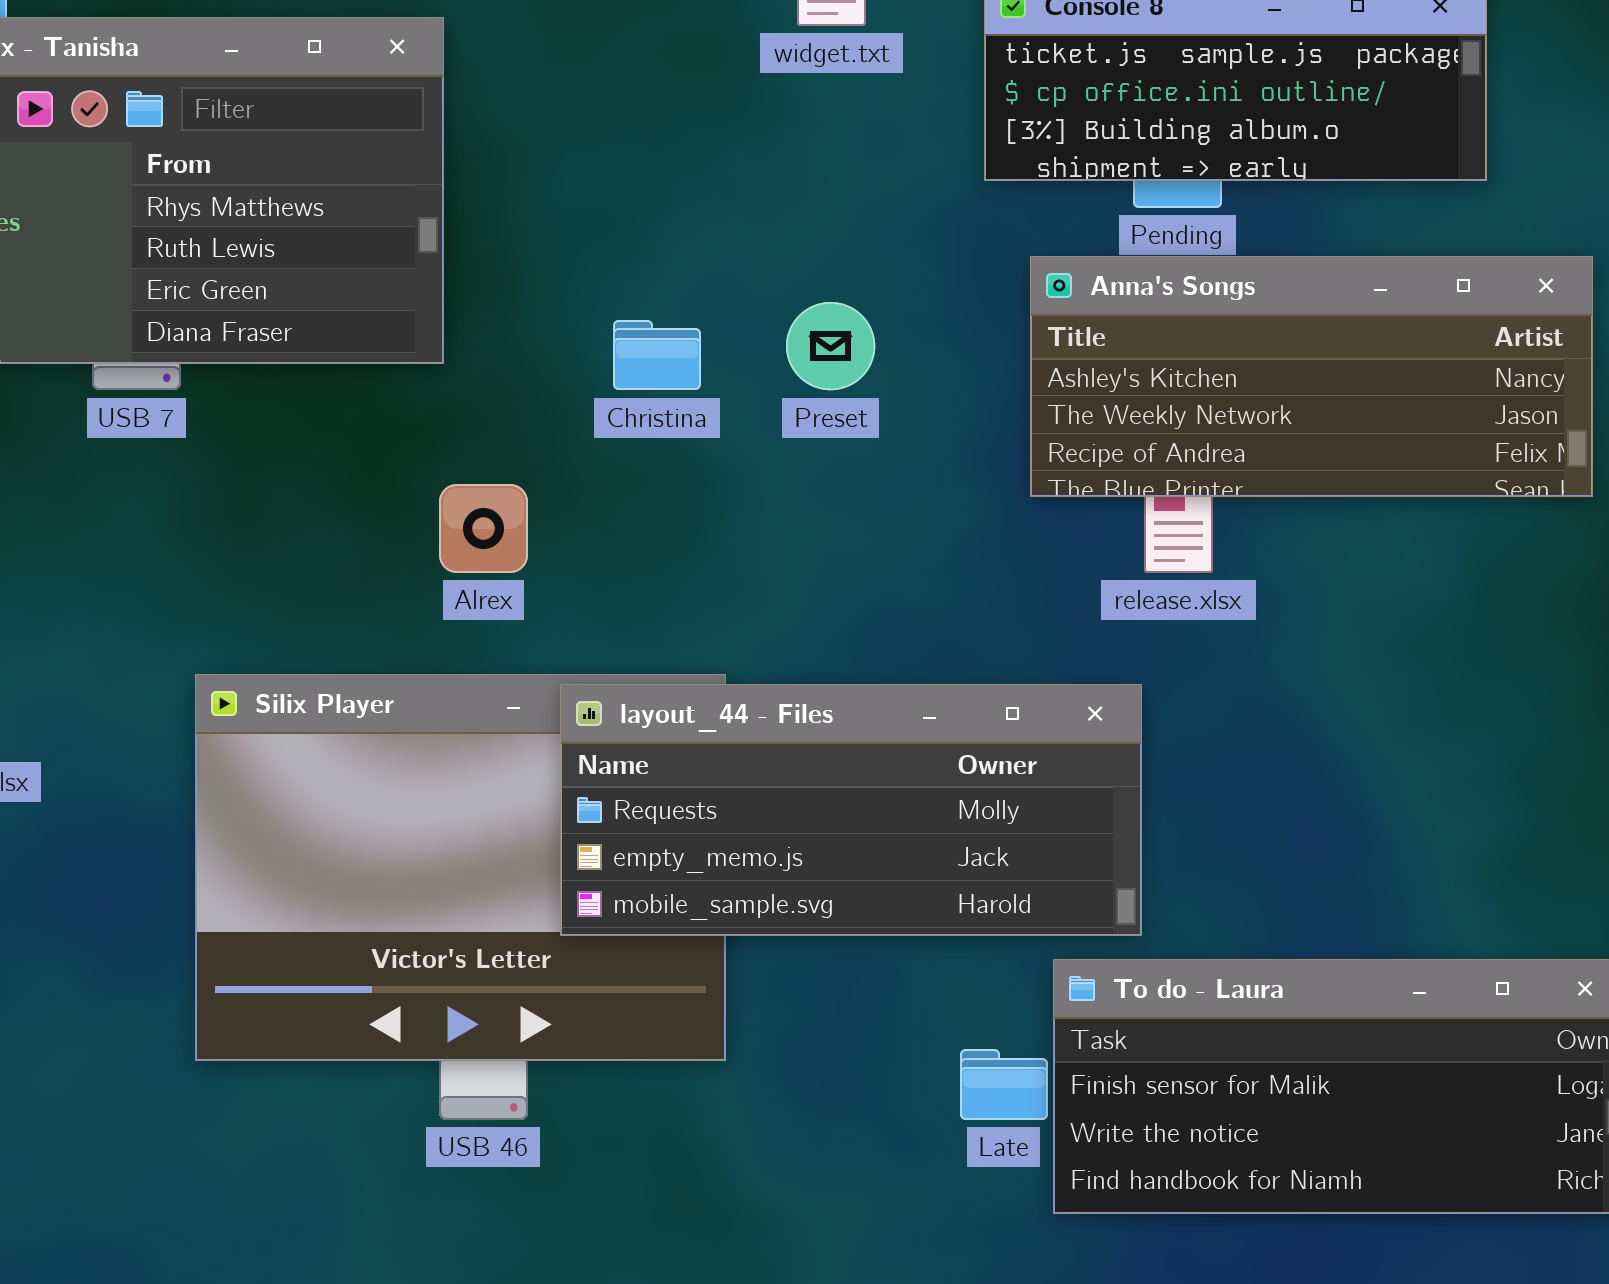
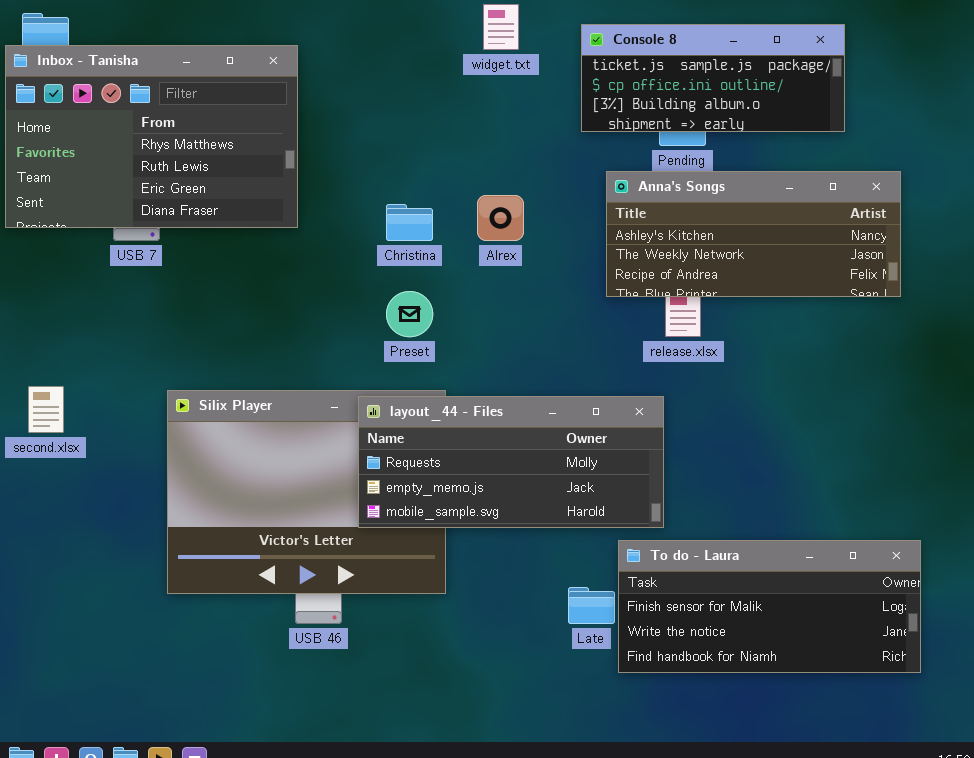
Preset: [786,302,875,390] -> [386,291,433,337], moved
Alrex: [439,484,528,573] -> [477,195,524,241], moved

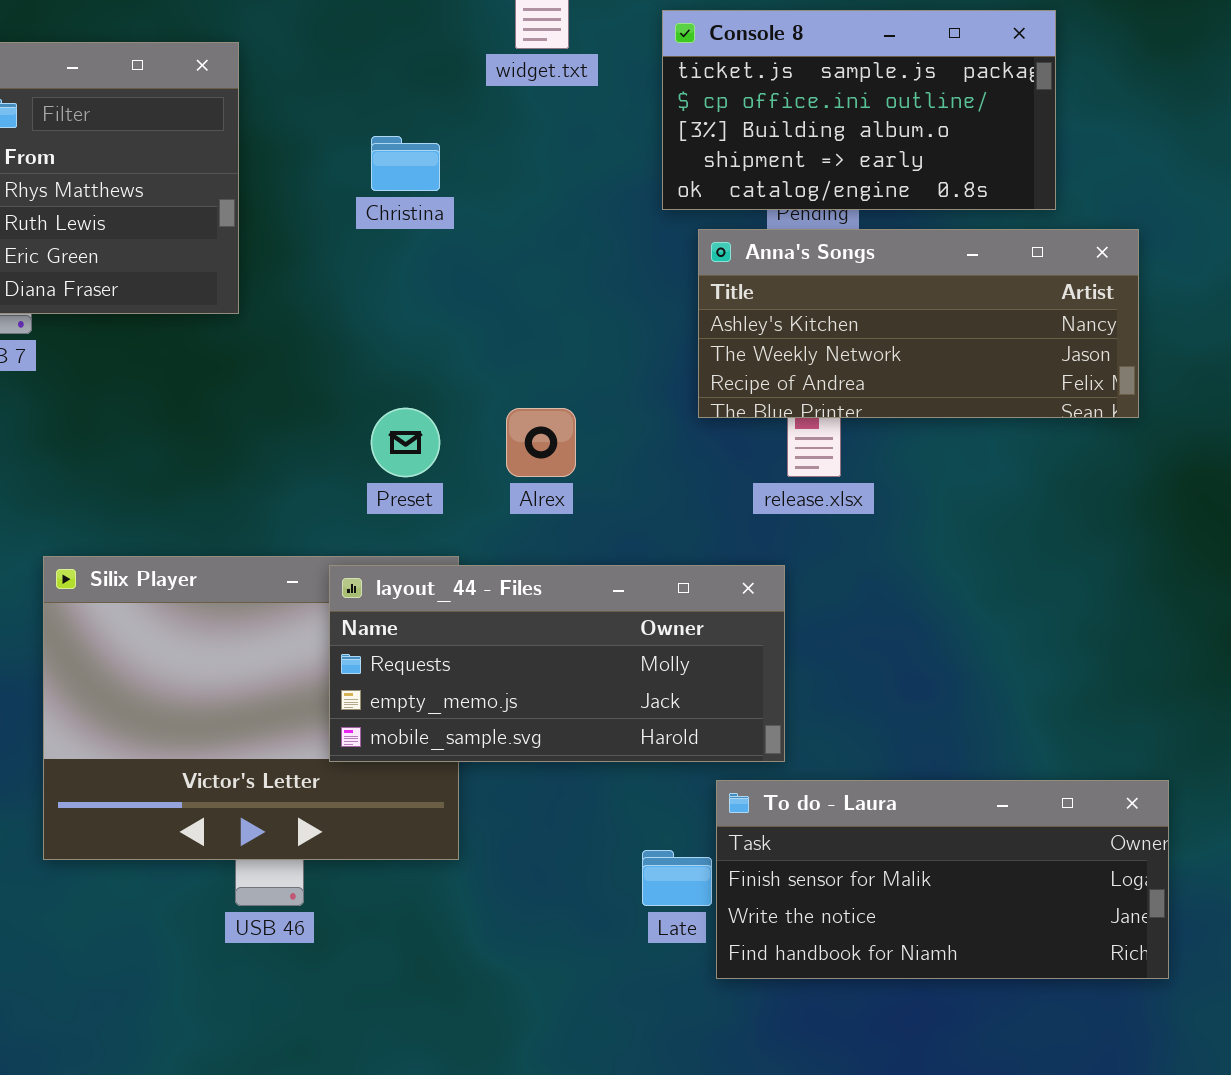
Console 8: [581,24,845,132] -> [662,10,1056,210], resized
Alrex: [477,195,524,241] -> [506,408,576,477], moved
Christina: [386,204,433,241] -> [371,136,440,191], moved

